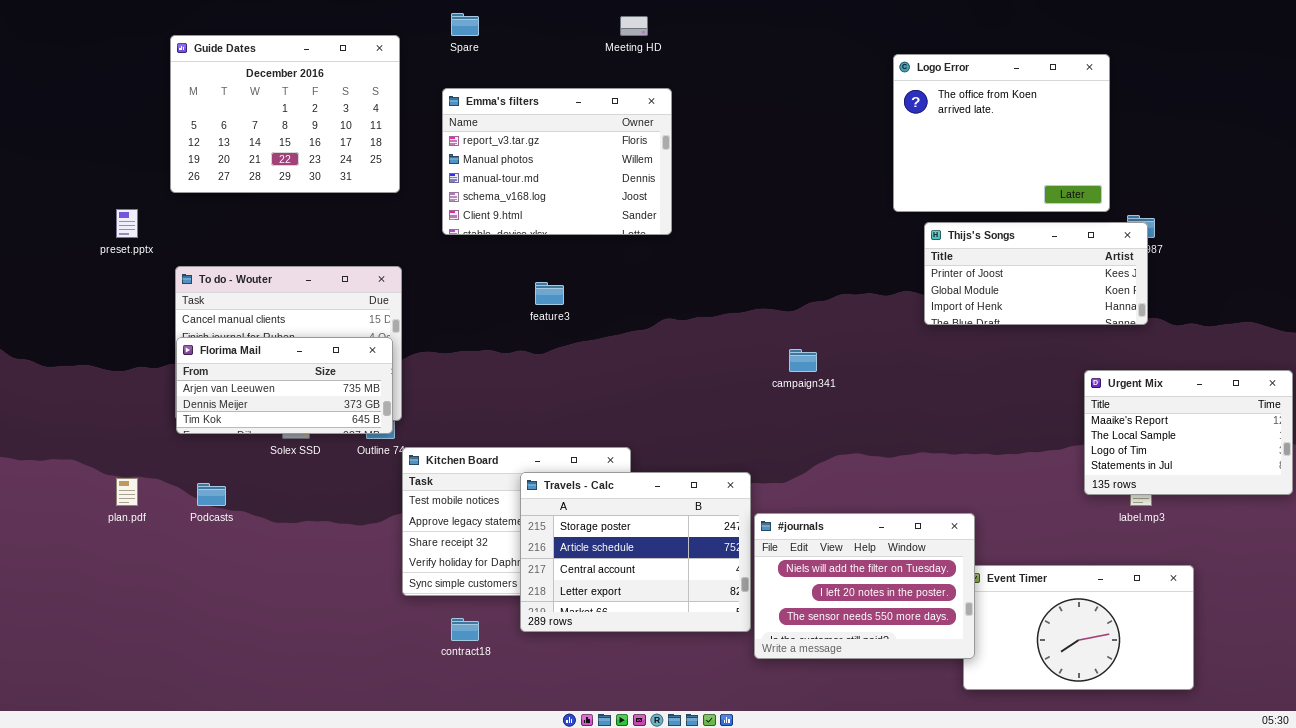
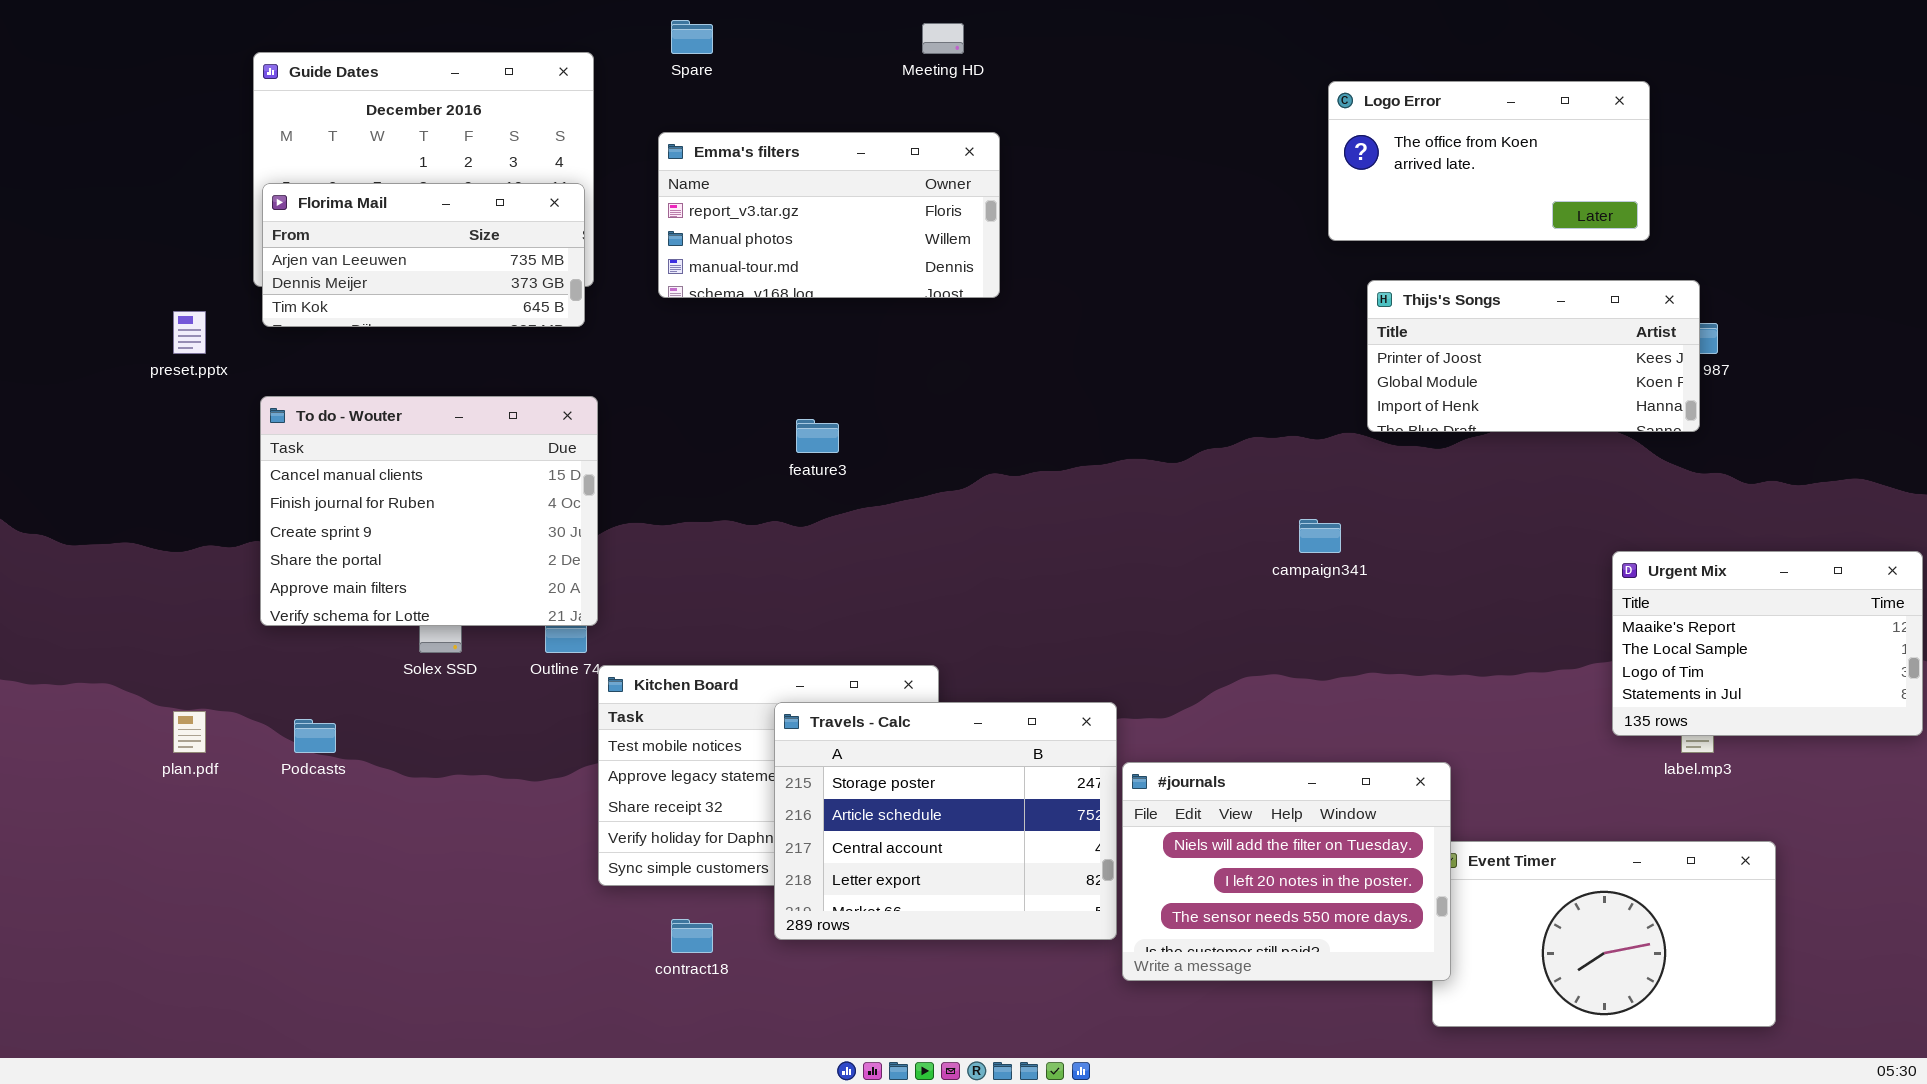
Logo Error: [893,54,1110,212] -> [1328,81,1650,241], resized
Emma's filters: [442,88,672,235] -> [658,132,1000,298], resized
Thijs's Songs: [924,222,1148,325] -> [1367,280,1700,432], moved
Florima Mail: [176,337,393,434] -> [262,183,585,327], moved
campaign341: [789,349,817,372] -> [1299,519,1341,553], moved

